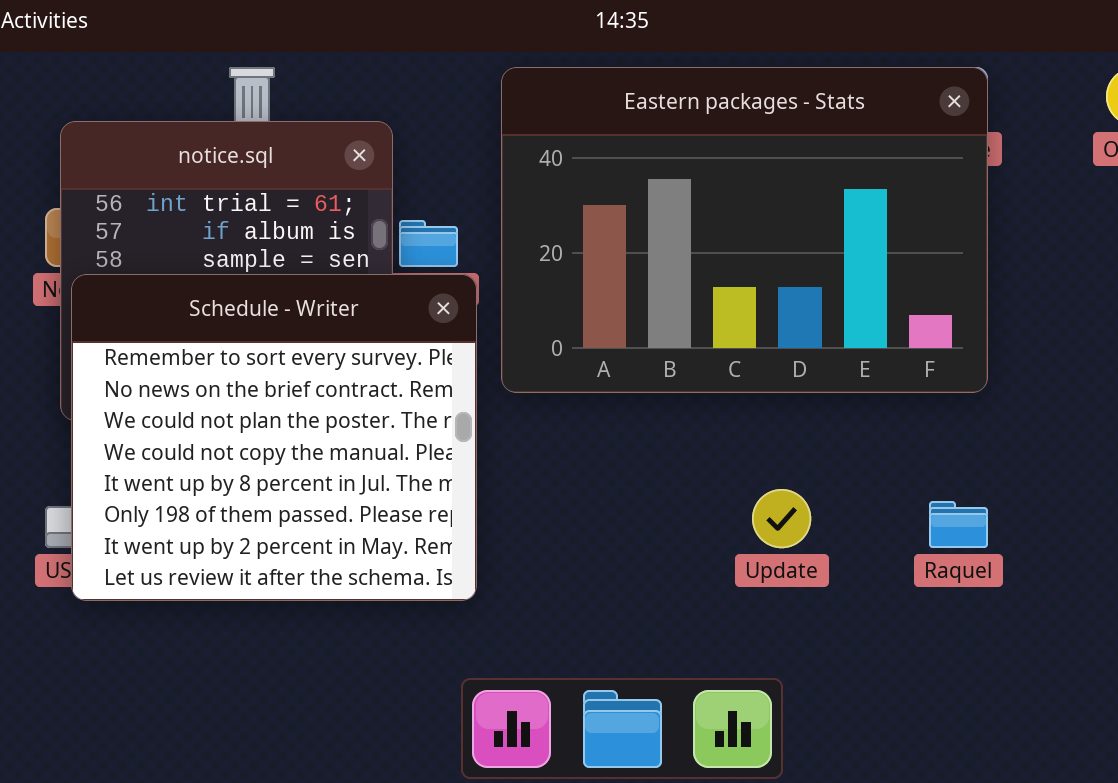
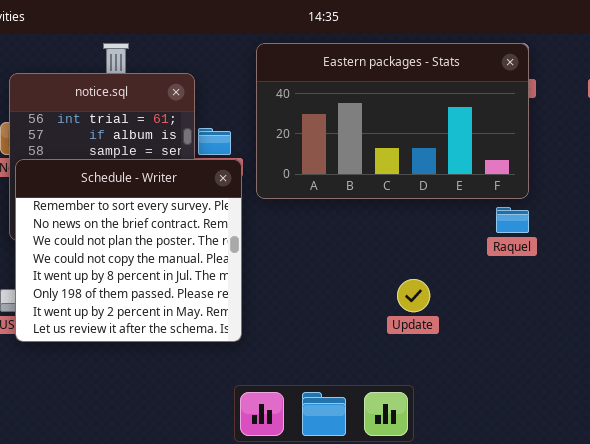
Eastern packages - Stats: [501,67,988,393] -> [256,43,529,199], resized
Raquel: [929,501,988,548] -> [496,207,529,233], moved

